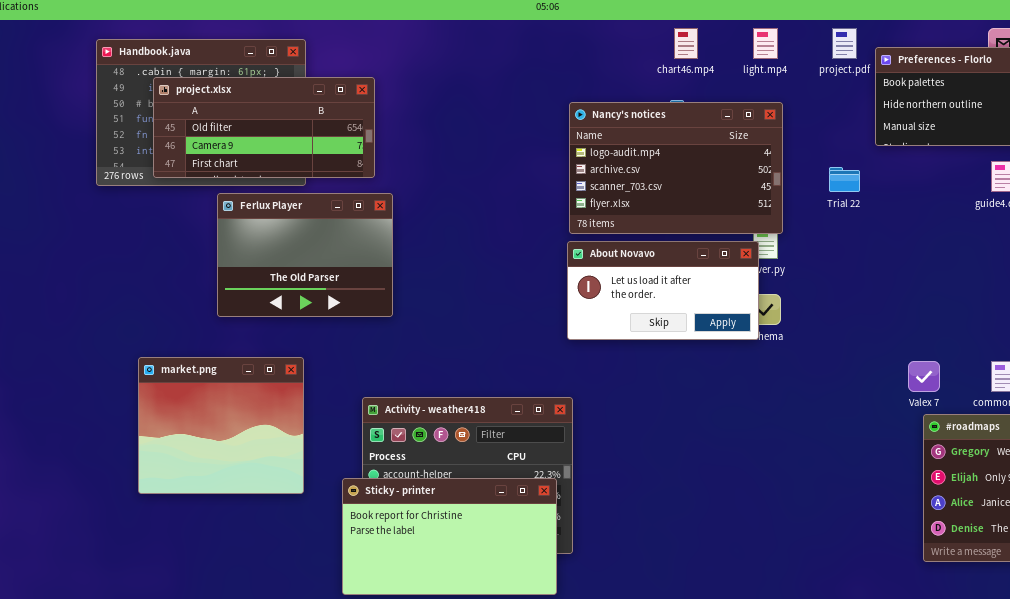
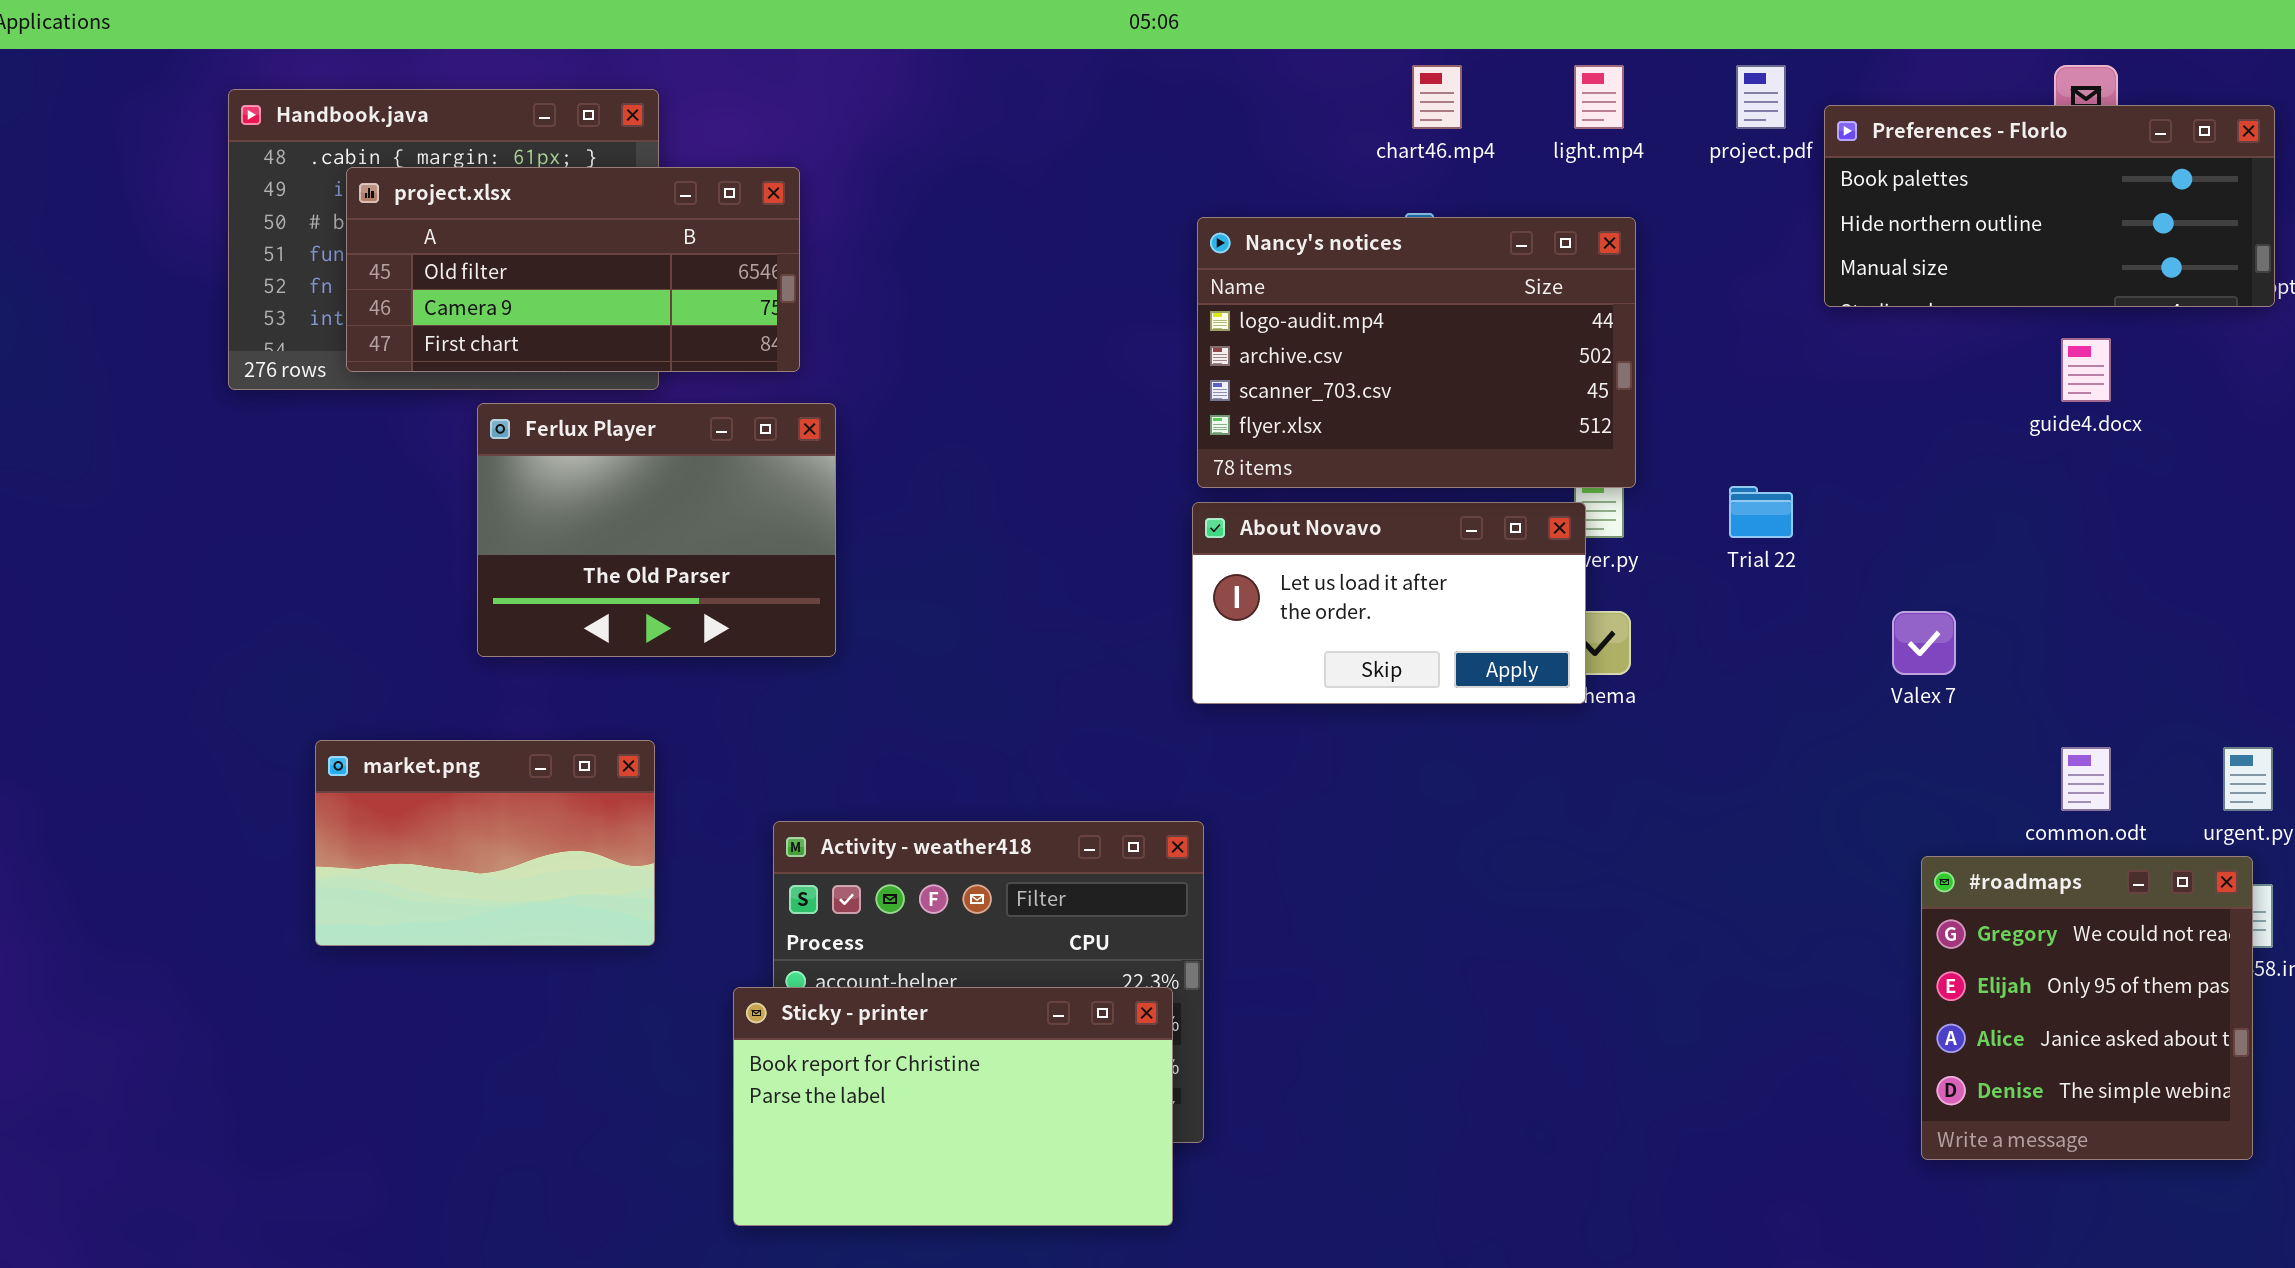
Trial 22: [829,167,860,192] -> [1729,486,1793,538], moved
market.png: [138,357,304,494] -> [315,740,655,946], resized
Valex 7: [908,361,940,392] -> [1892,611,1956,675], moved

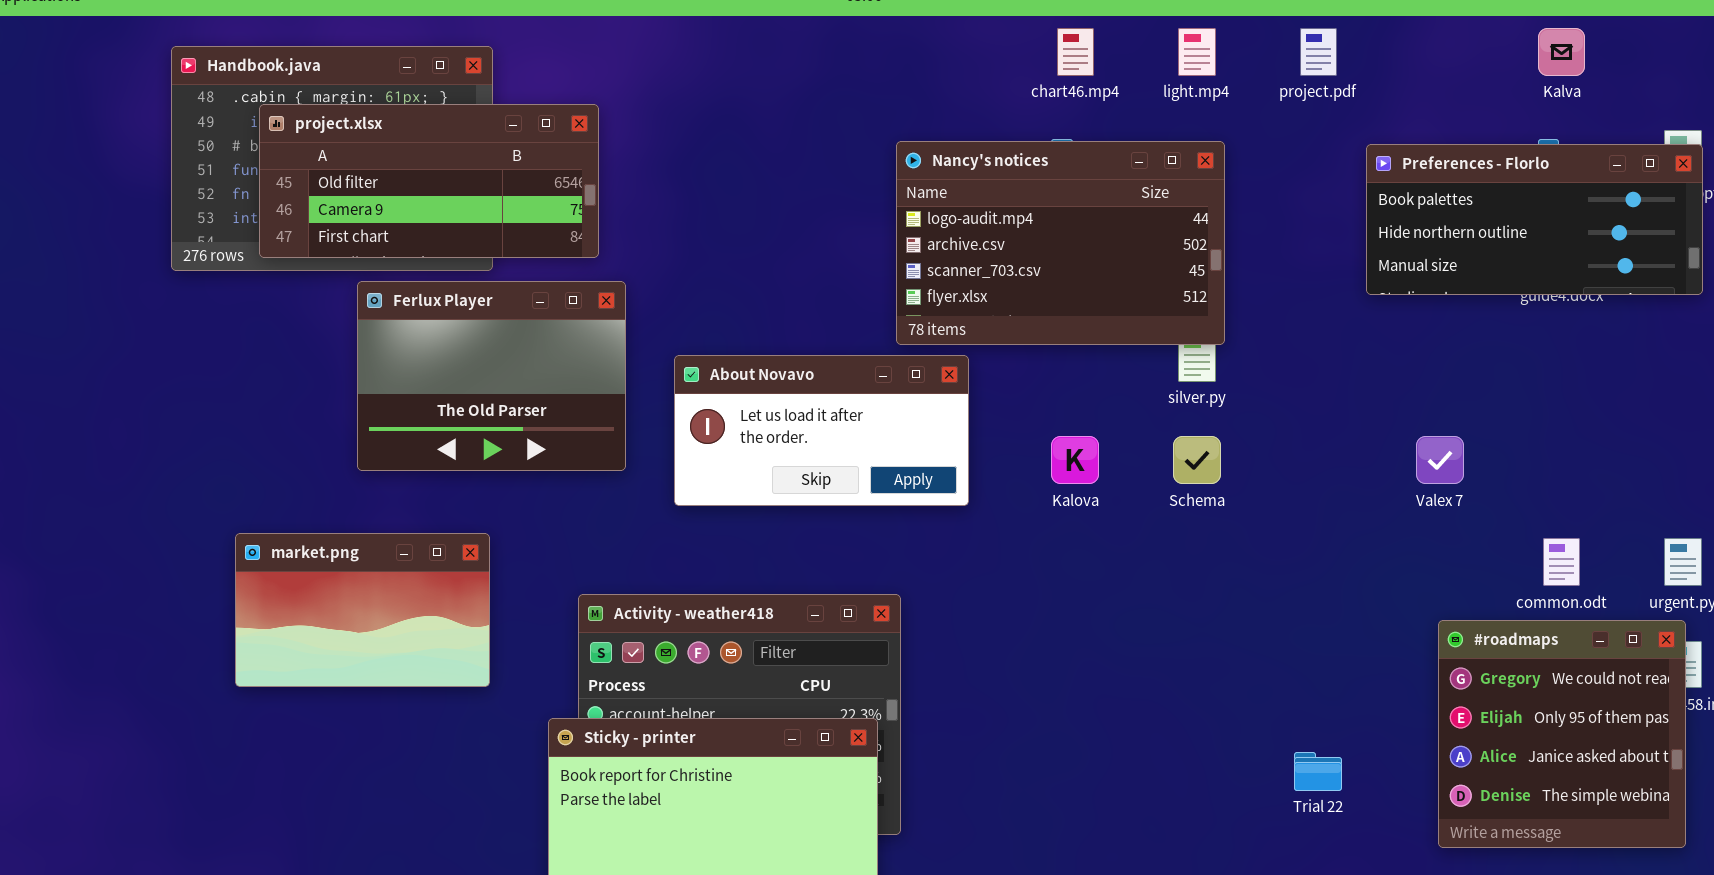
Preferences - Florlo: [1824,105,2275,307] -> [1366,144,1703,295], moved
Trial 22: [1729,486,1793,538] -> [1294,752,1342,791], moved
About Novavo: [1192,502,1586,704] -> [674,355,969,506], moved

